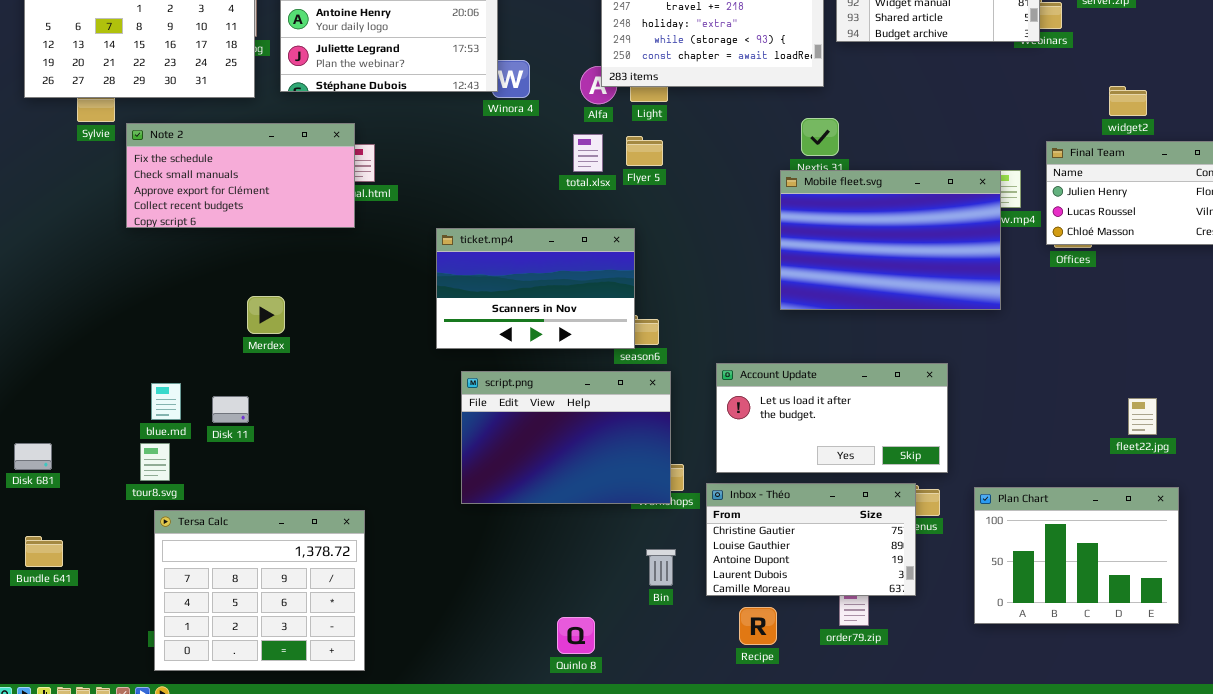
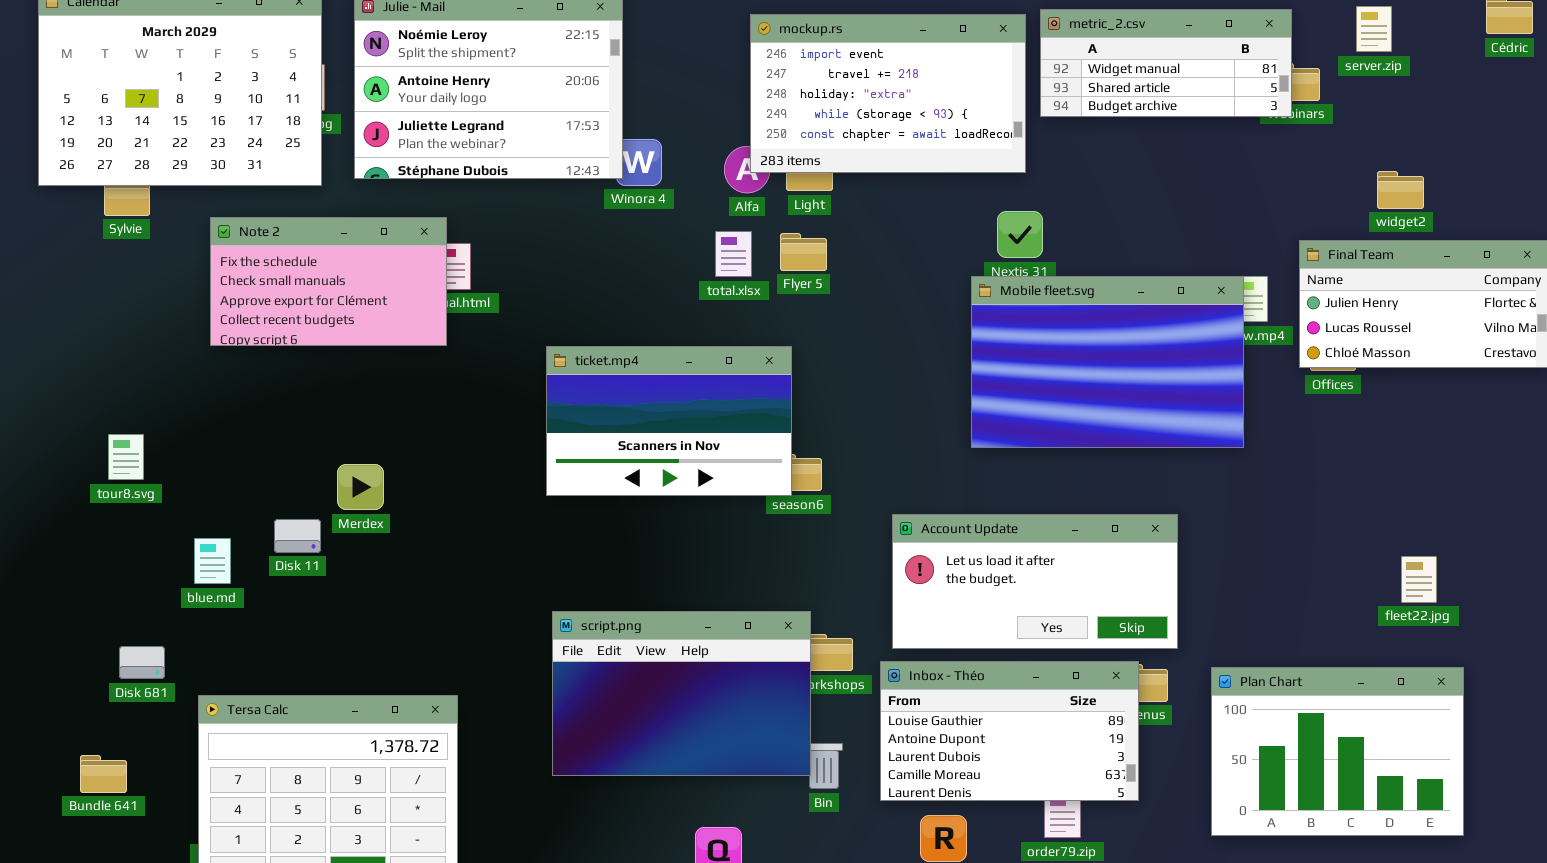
Note 2: [126,123,355,228] -> [210,217,447,346], resized
Merdex: [247,296,285,334] -> [337,464,384,510], moved
script.png: [461,371,671,504] -> [552,611,811,776], moved
Disk 11: [212,396,249,423] -> [274,519,321,553], moved
Disk 681: [14,443,52,470] -> [119,646,165,679], moved
tour8.svg: [140,443,170,481] -> [108,434,144,480], moved
Inbox - Théo: [706,483,916,596] -> [880,661,1139,801], scrolled down 1 row
Bundle 641: [25,536,63,567] -> [80,755,127,793], moved

